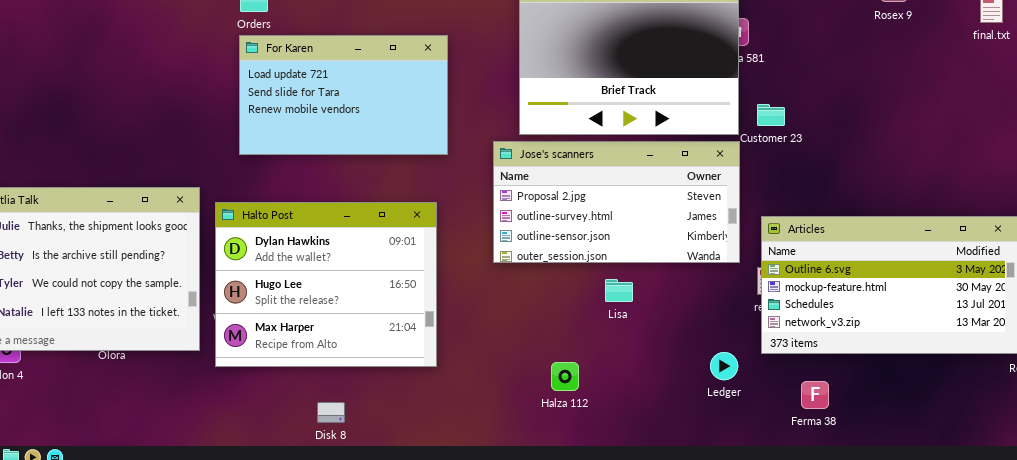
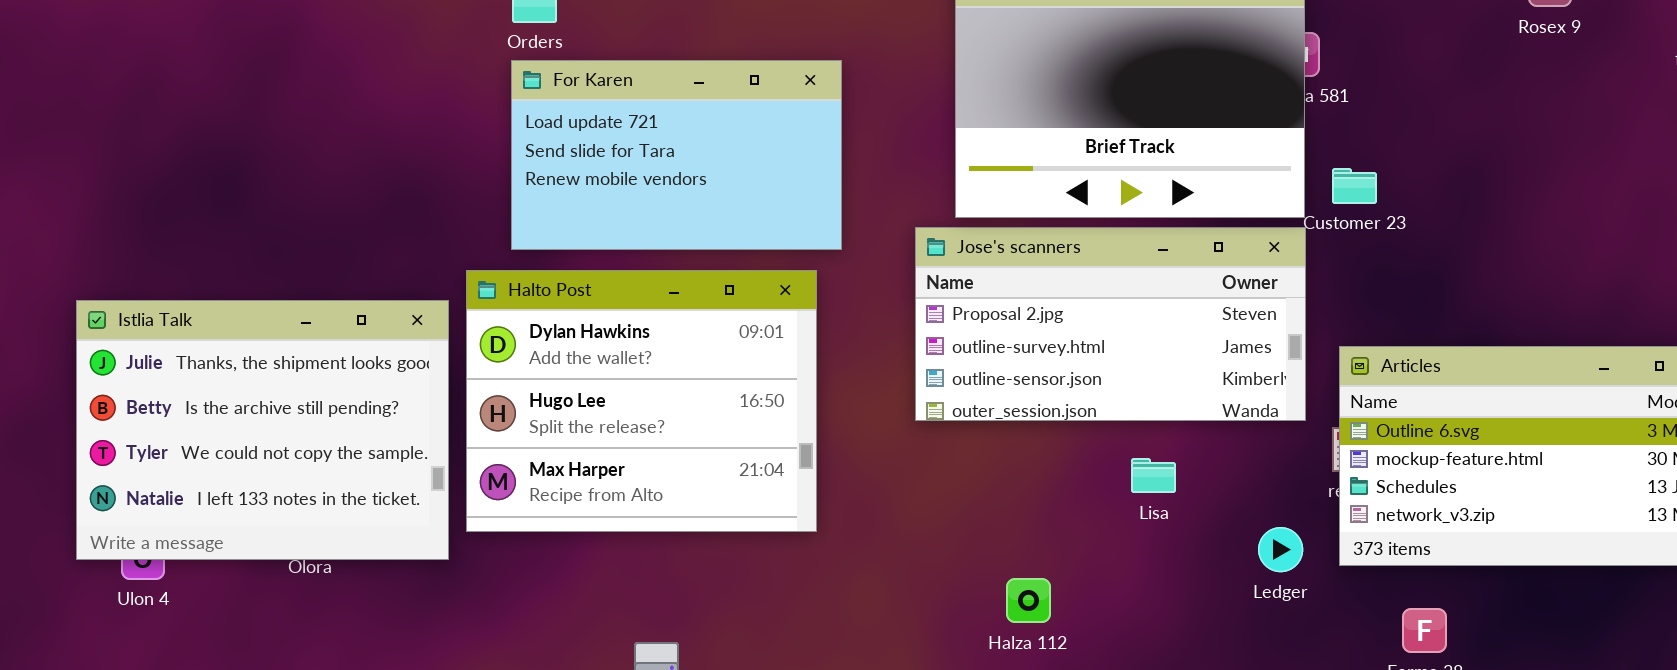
Halto Post: [215,202,437,367] -> [466,270,817,532], moved
Lisa: [605,279,633,302] -> [1131,458,1176,493], moved
Ledger: [710,352,738,380] -> [1258,527,1303,572], moved

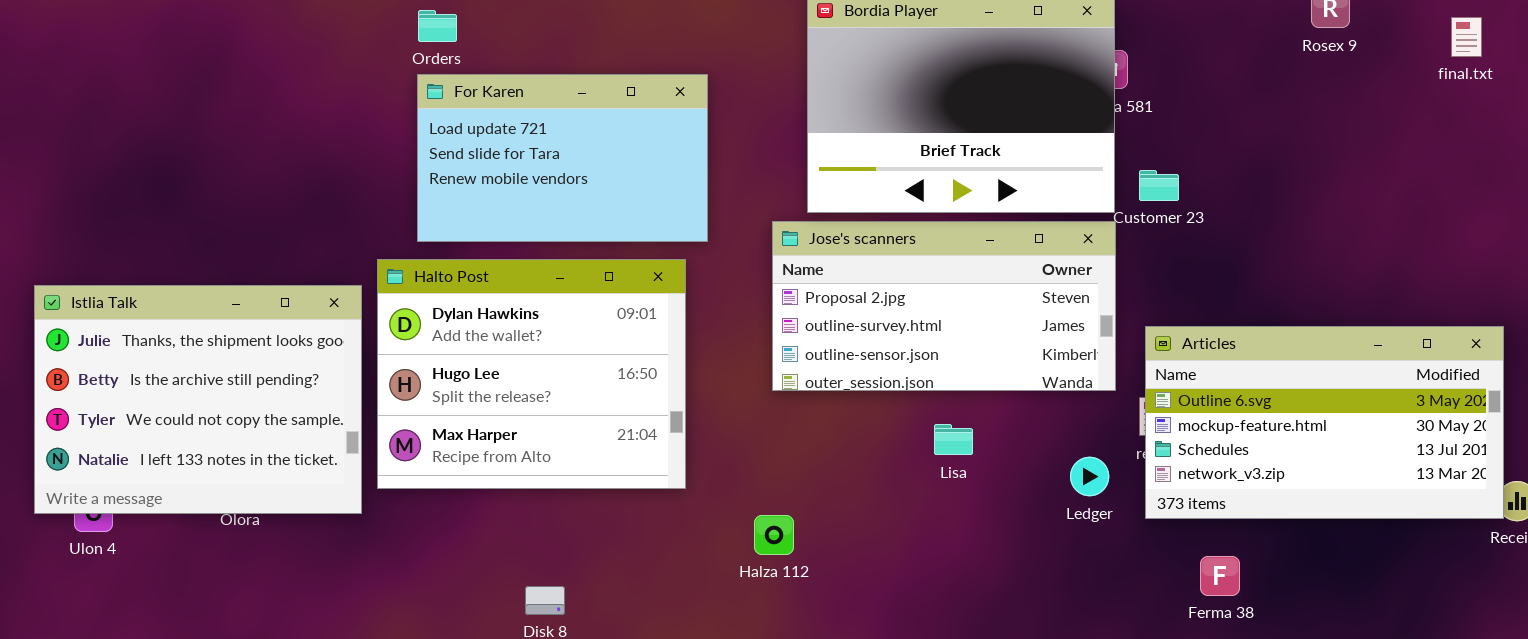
Lisa: [1131,458,1176,493] -> [934,424,973,455], moved
Ledger: [1258,527,1303,572] -> [1070,457,1109,496], moved
Halza 112: [1006,578,1051,623] -> [754,515,794,555], moved

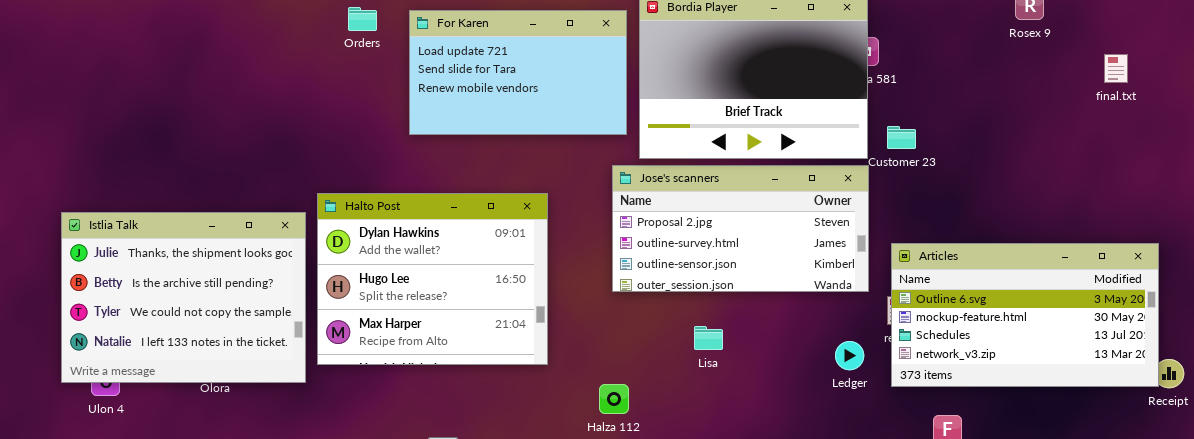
final.txt: [1451,17,1482,57] -> [1104,54,1128,83], moved
For Karen: [417,74,708,242] -> [409,10,627,135], moved
Lisa: [934,424,973,455] -> [694,326,723,350], moved

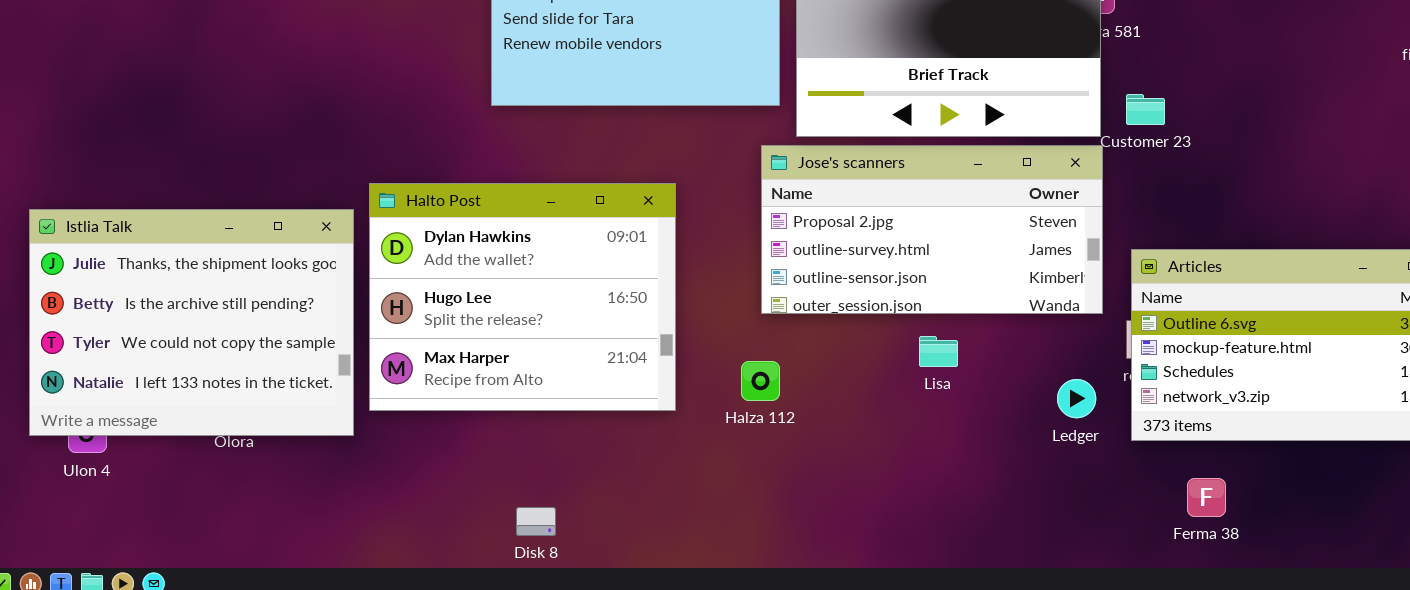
Lisa: [694,326,723,350] -> [919,336,958,367], moved
Halza 112: [599,384,629,414] -> [741,361,780,401], moved

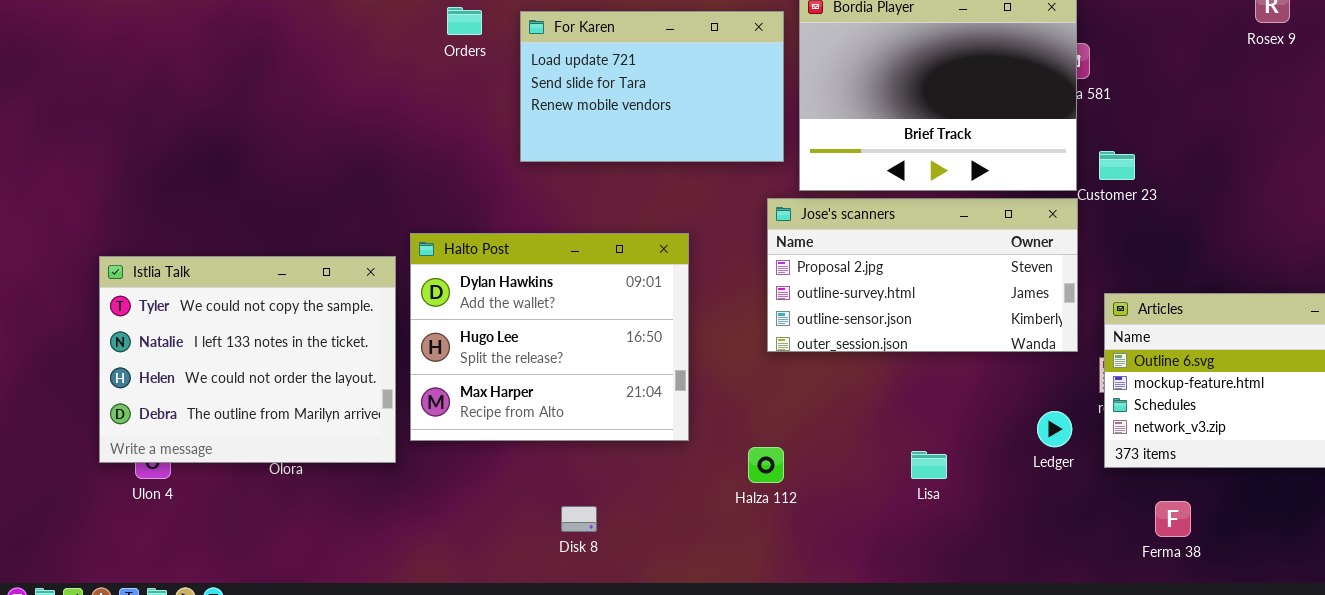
Istlia Talk: [29,209,354,436] -> [99,256,396,463], scrolled down 2 rows
Lisa: [919,336,958,367] -> [911,451,947,479], moved
Halza 112: [741,361,780,401] -> [748,447,784,483], moved
Disk 8: [516,507,556,536] -> [561,506,597,532], moved

